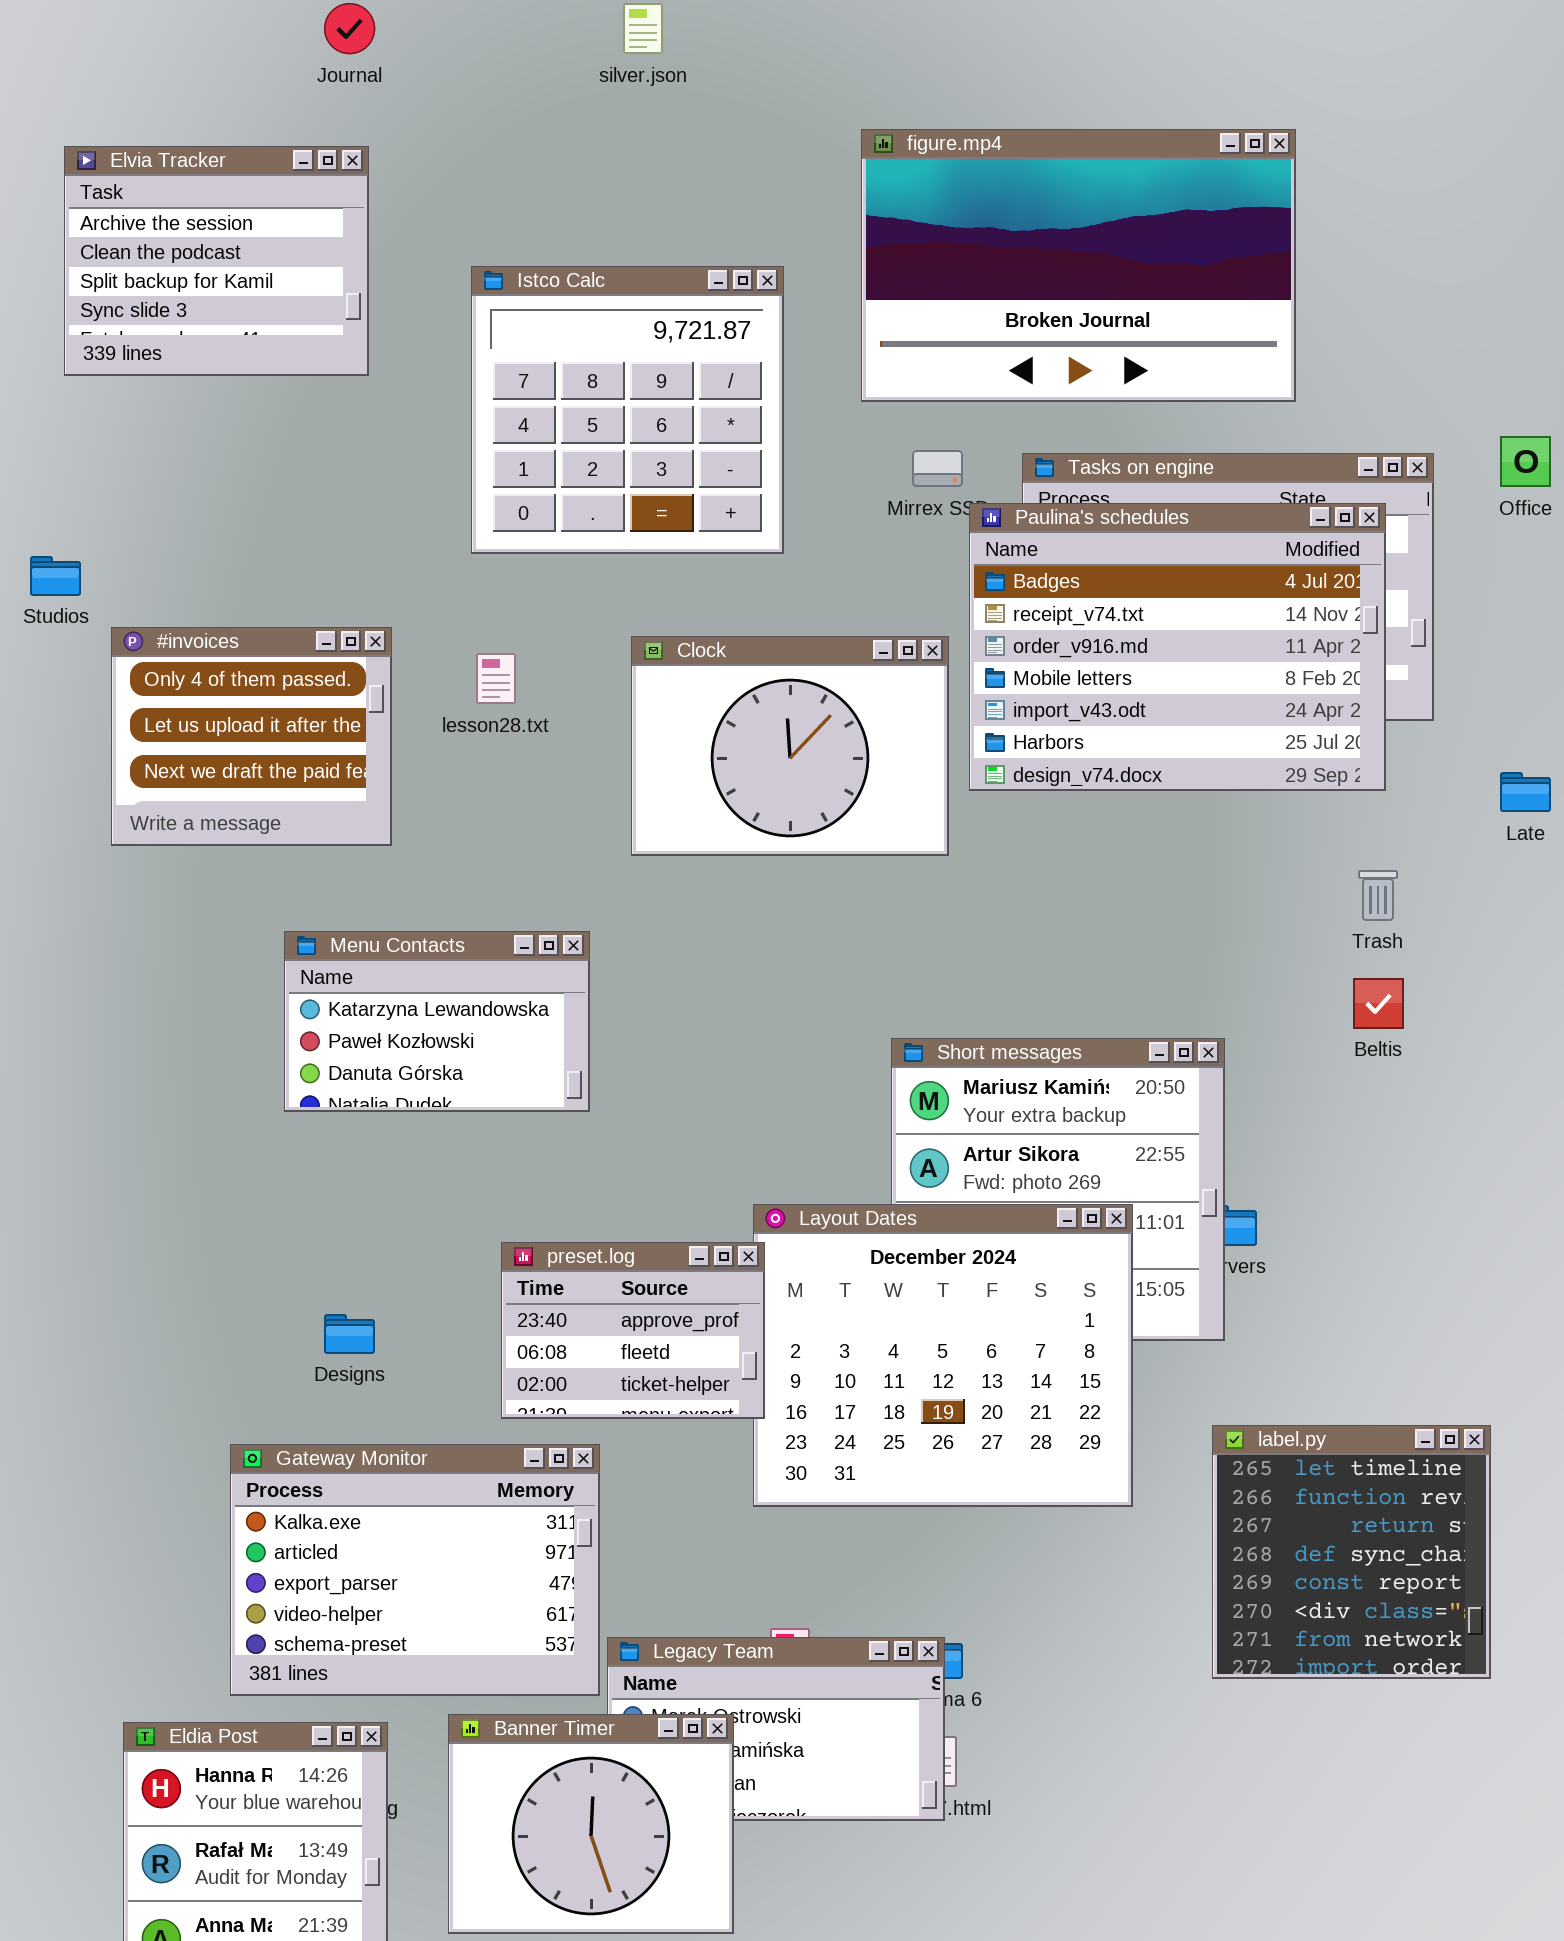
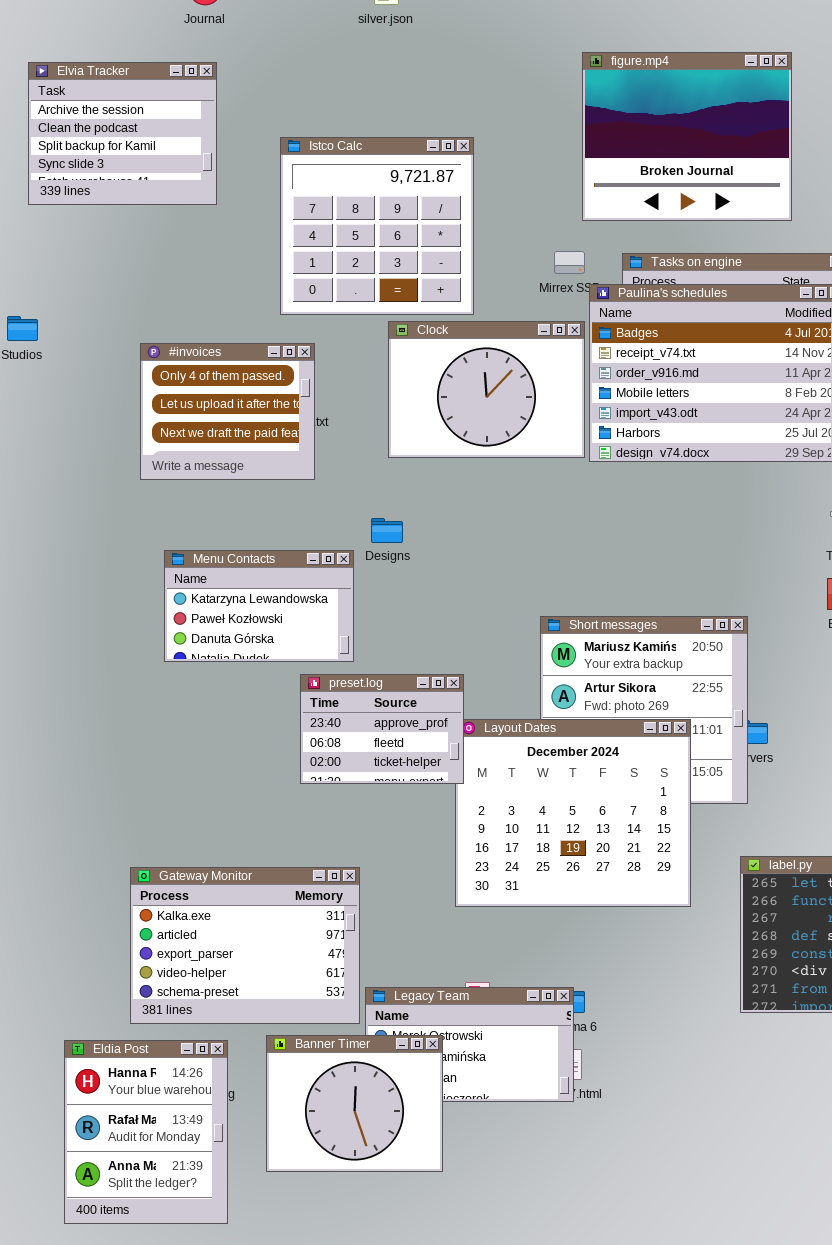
figure.mp4: [861,129,1296,402] -> [582,52,792,221], resized
#invoices: [111,627,392,846] -> [140,343,315,480], moved
Clock: [631,636,949,856] -> [388,321,585,458], moved
preset.log: [501,1242,765,1419] -> [300,674,464,784], moved
Designs: [324,1314,375,1354] -> [371,518,403,543], moved

